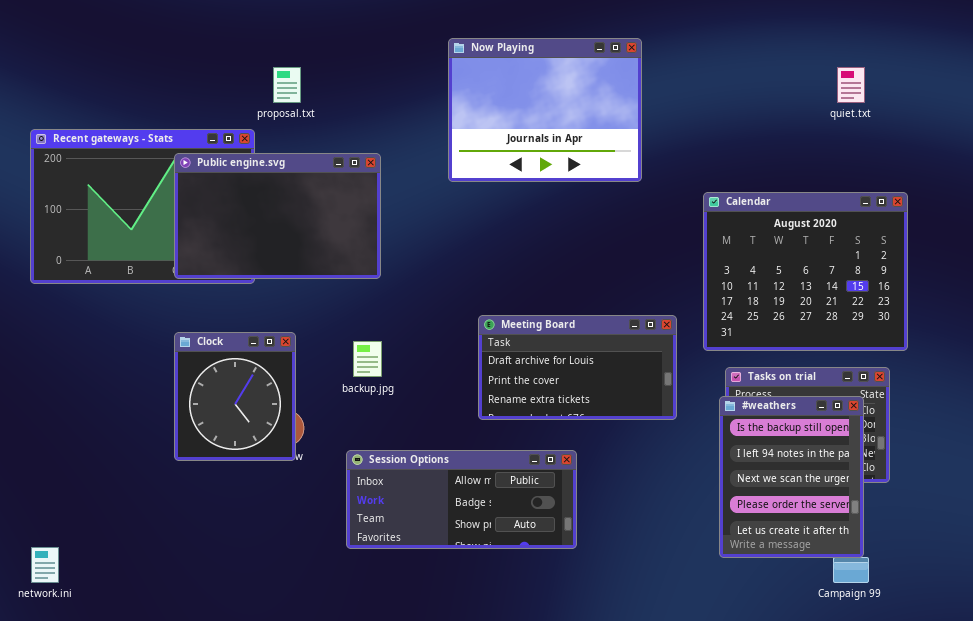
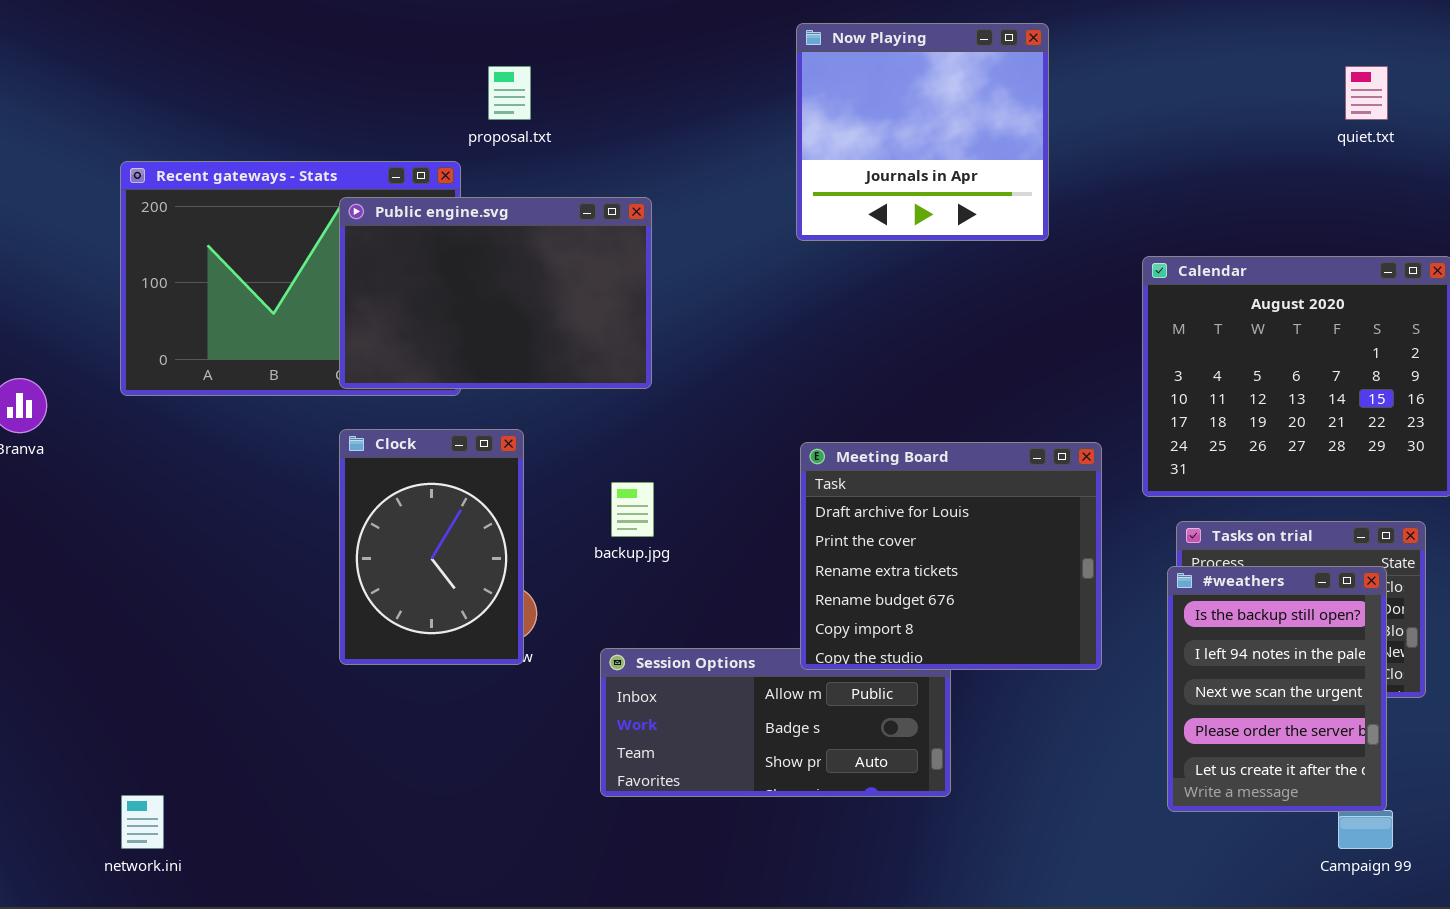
Now Playing: [448,38,642,182] -> [796,23,1049,241], resized
Meeting Board: [478,315,677,420] -> [800,442,1102,670], resized
Clock: [174,332,296,461] -> [339,429,524,665], resized

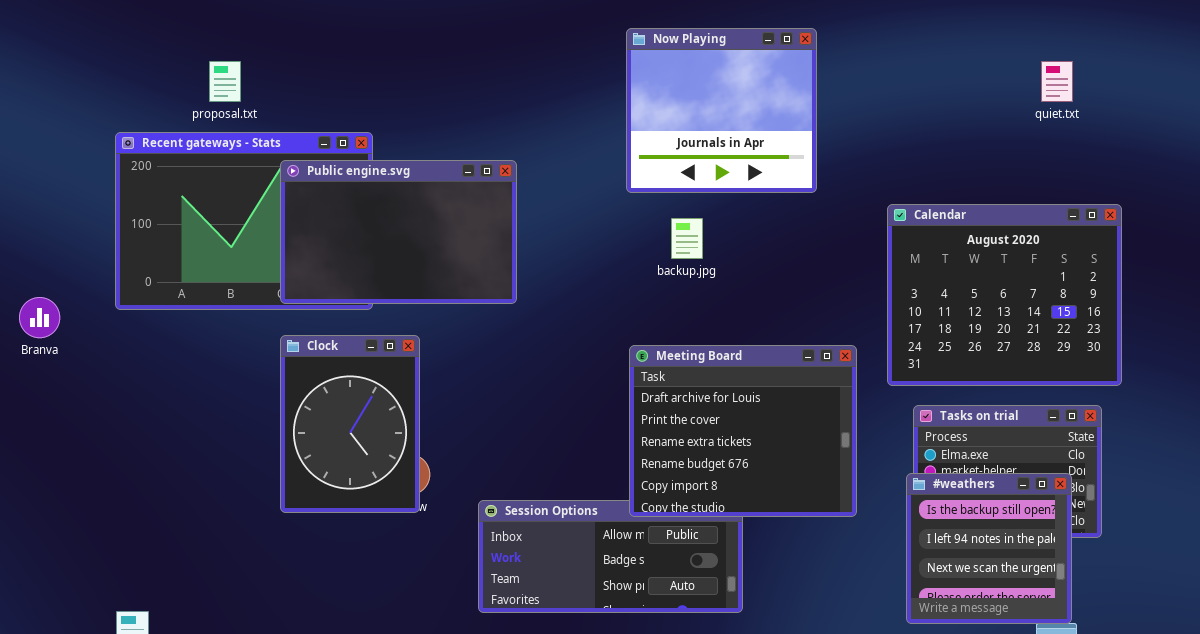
proposal.txt: [488,66,531,120] -> [209,61,241,102], moved
backup.jpg: [611,482,654,537] -> [671,218,703,259], moved
#weathers: [1167,566,1387,812] -> [906,473,1072,624], resized

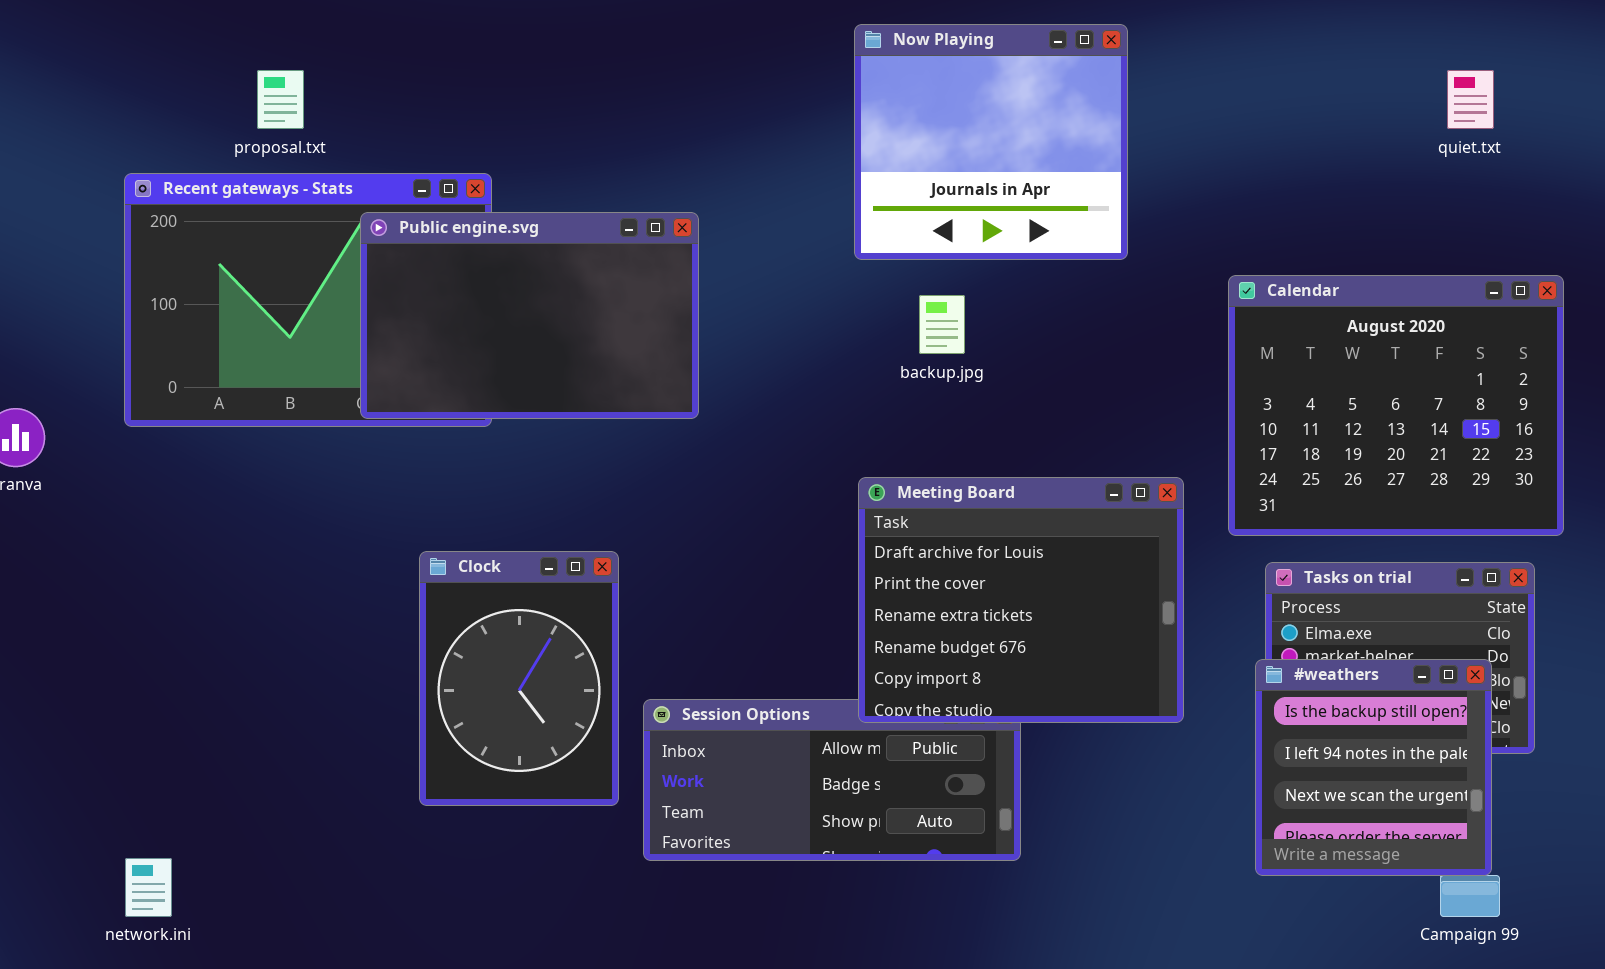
Clock: [280,335,420,513] -> [419,551,619,806], moved

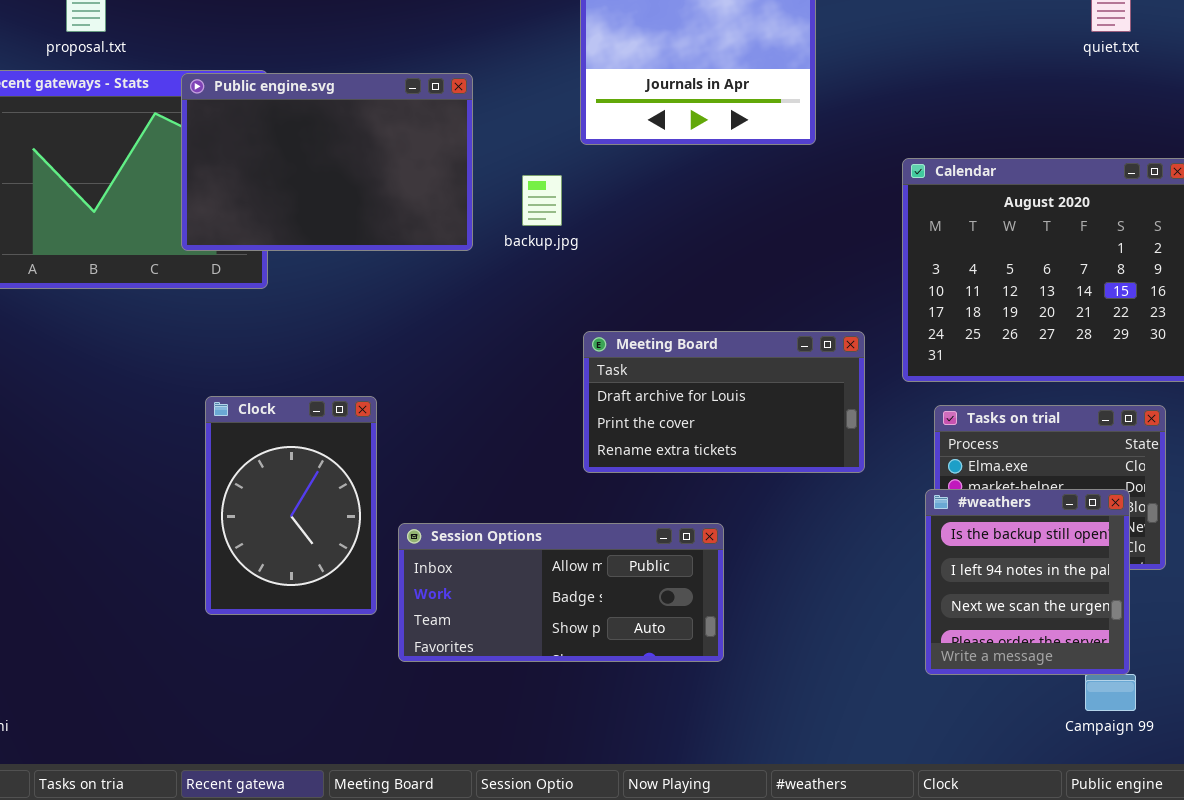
Public engine.svg: [360,212,699,419] -> [181,73,473,251], moved
backup.jpg: [919,295,965,354] -> [522,175,562,226], moved
Meeting Board: [858,477,1184,723] -> [583,331,865,473], resized

